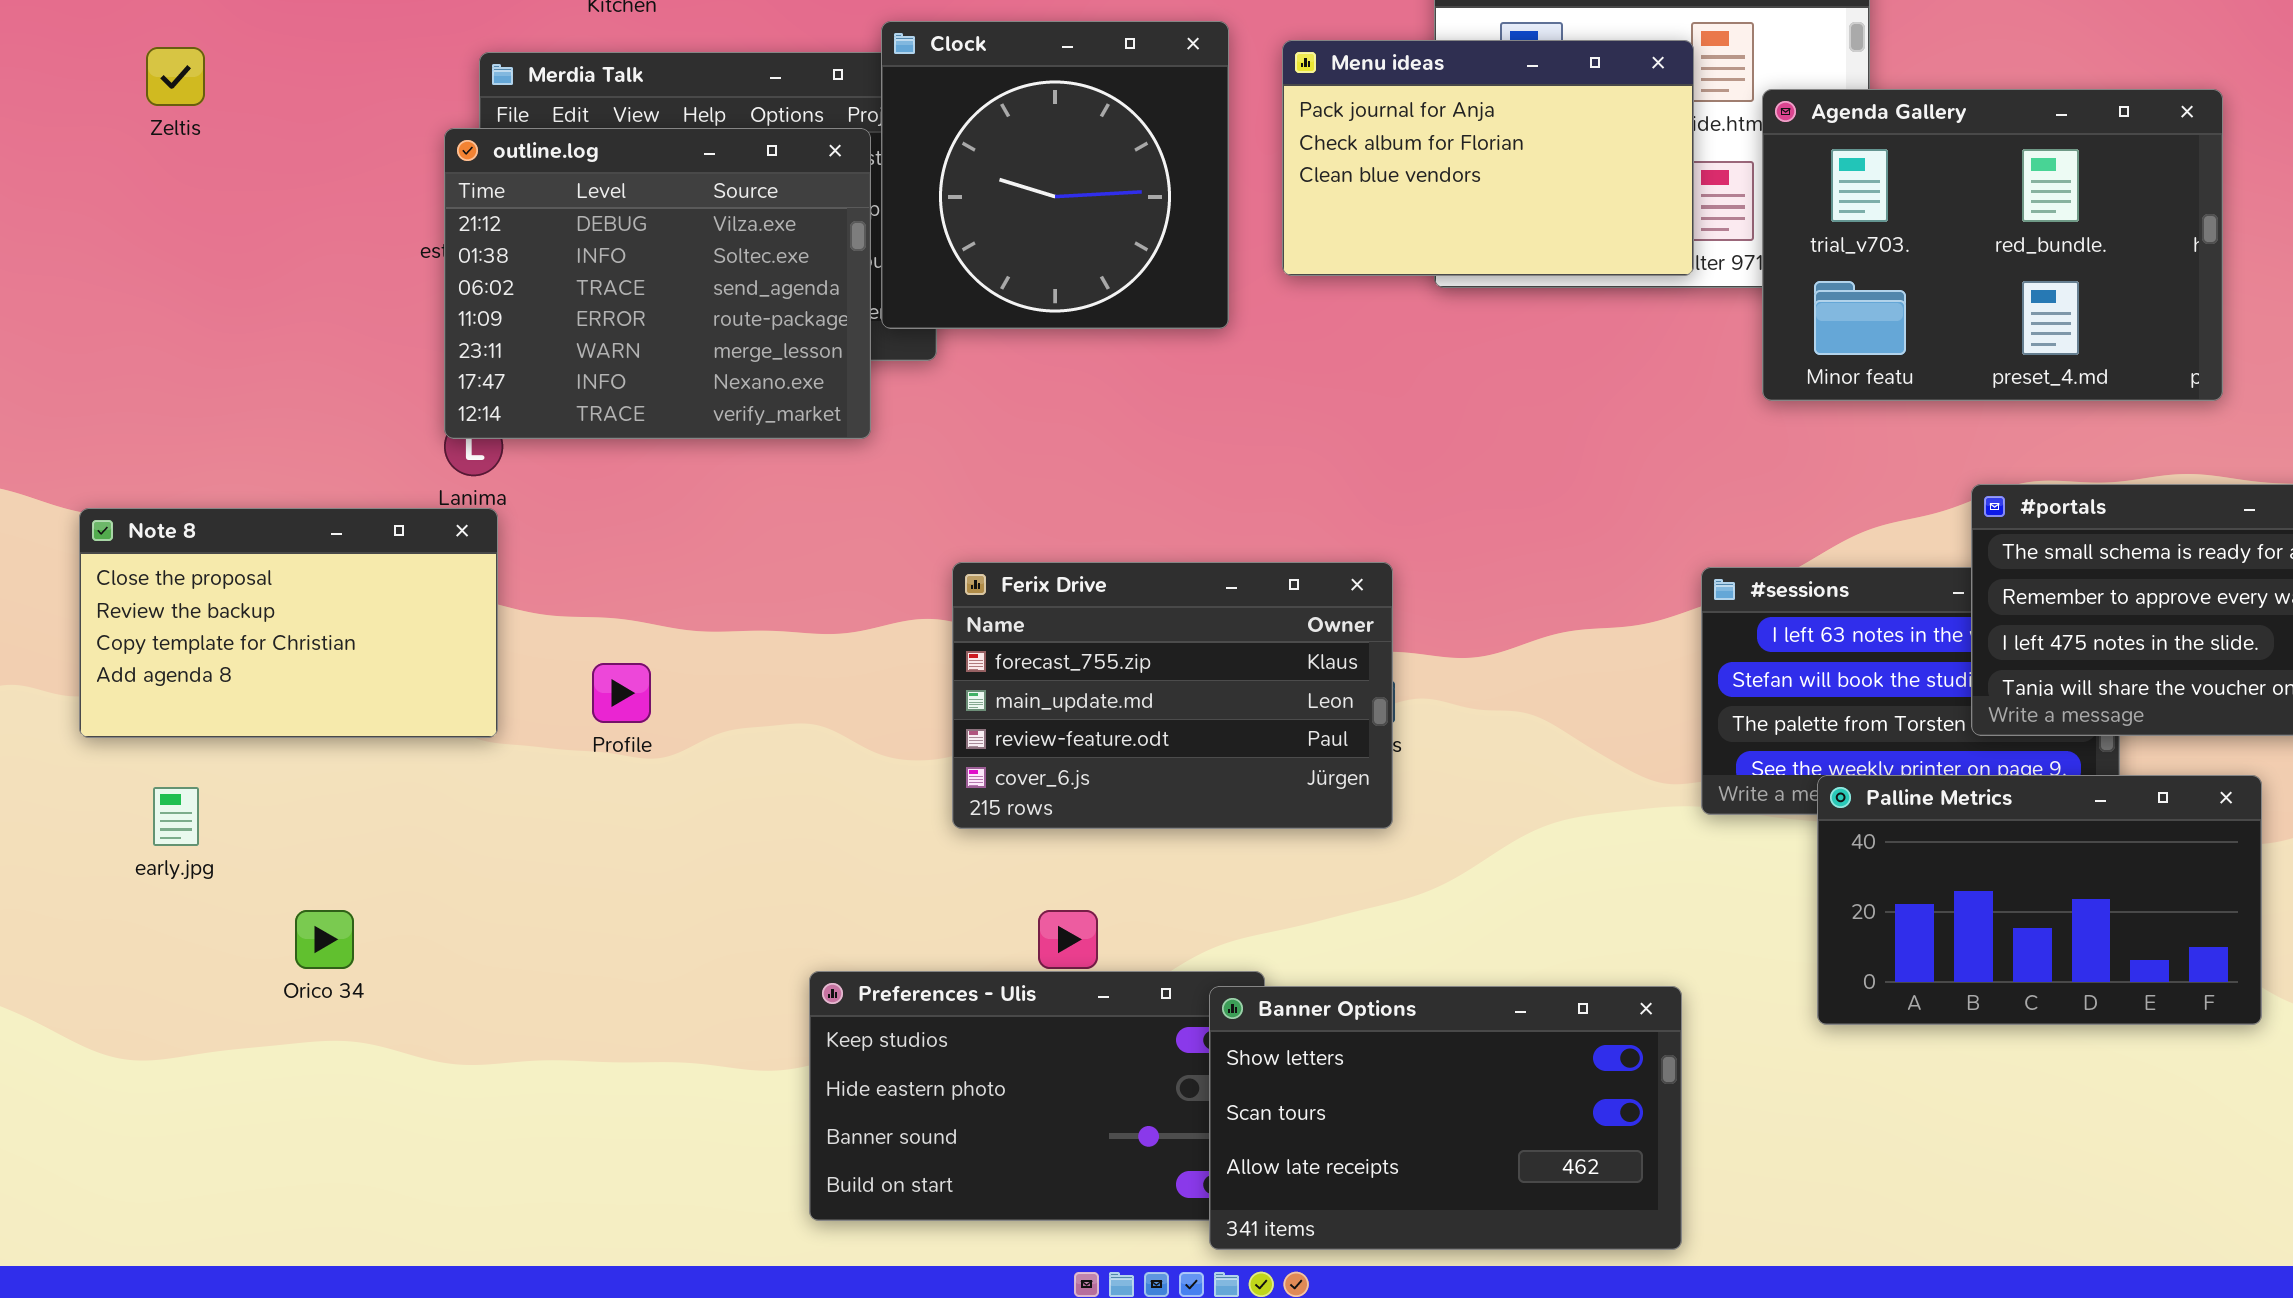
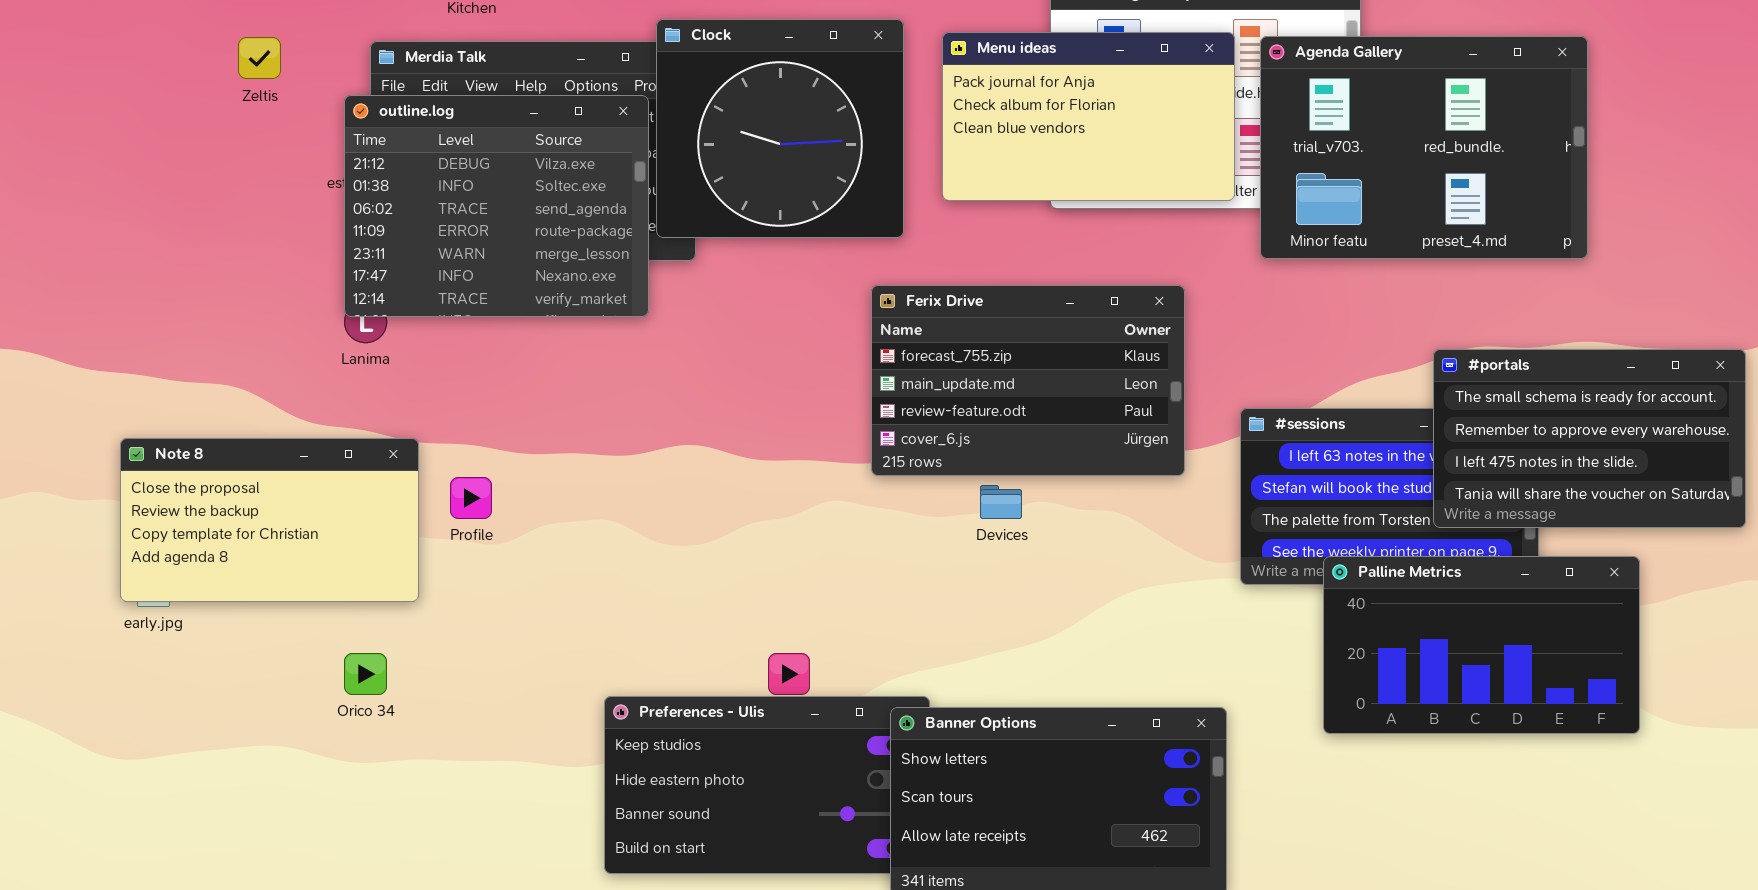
Zeltis: [146,47,205,106] -> [238,37,281,79], moved
Agenda Gallery: [1762,89,2223,401] -> [1260,36,1588,259], moved
Note 8: [79,508,498,738] -> [120,438,419,602], moved
Ferix Drive: [952,562,1393,829] -> [871,285,1185,476], moved
Orico 34: [295,910,354,969] -> [344,653,387,695], moved

